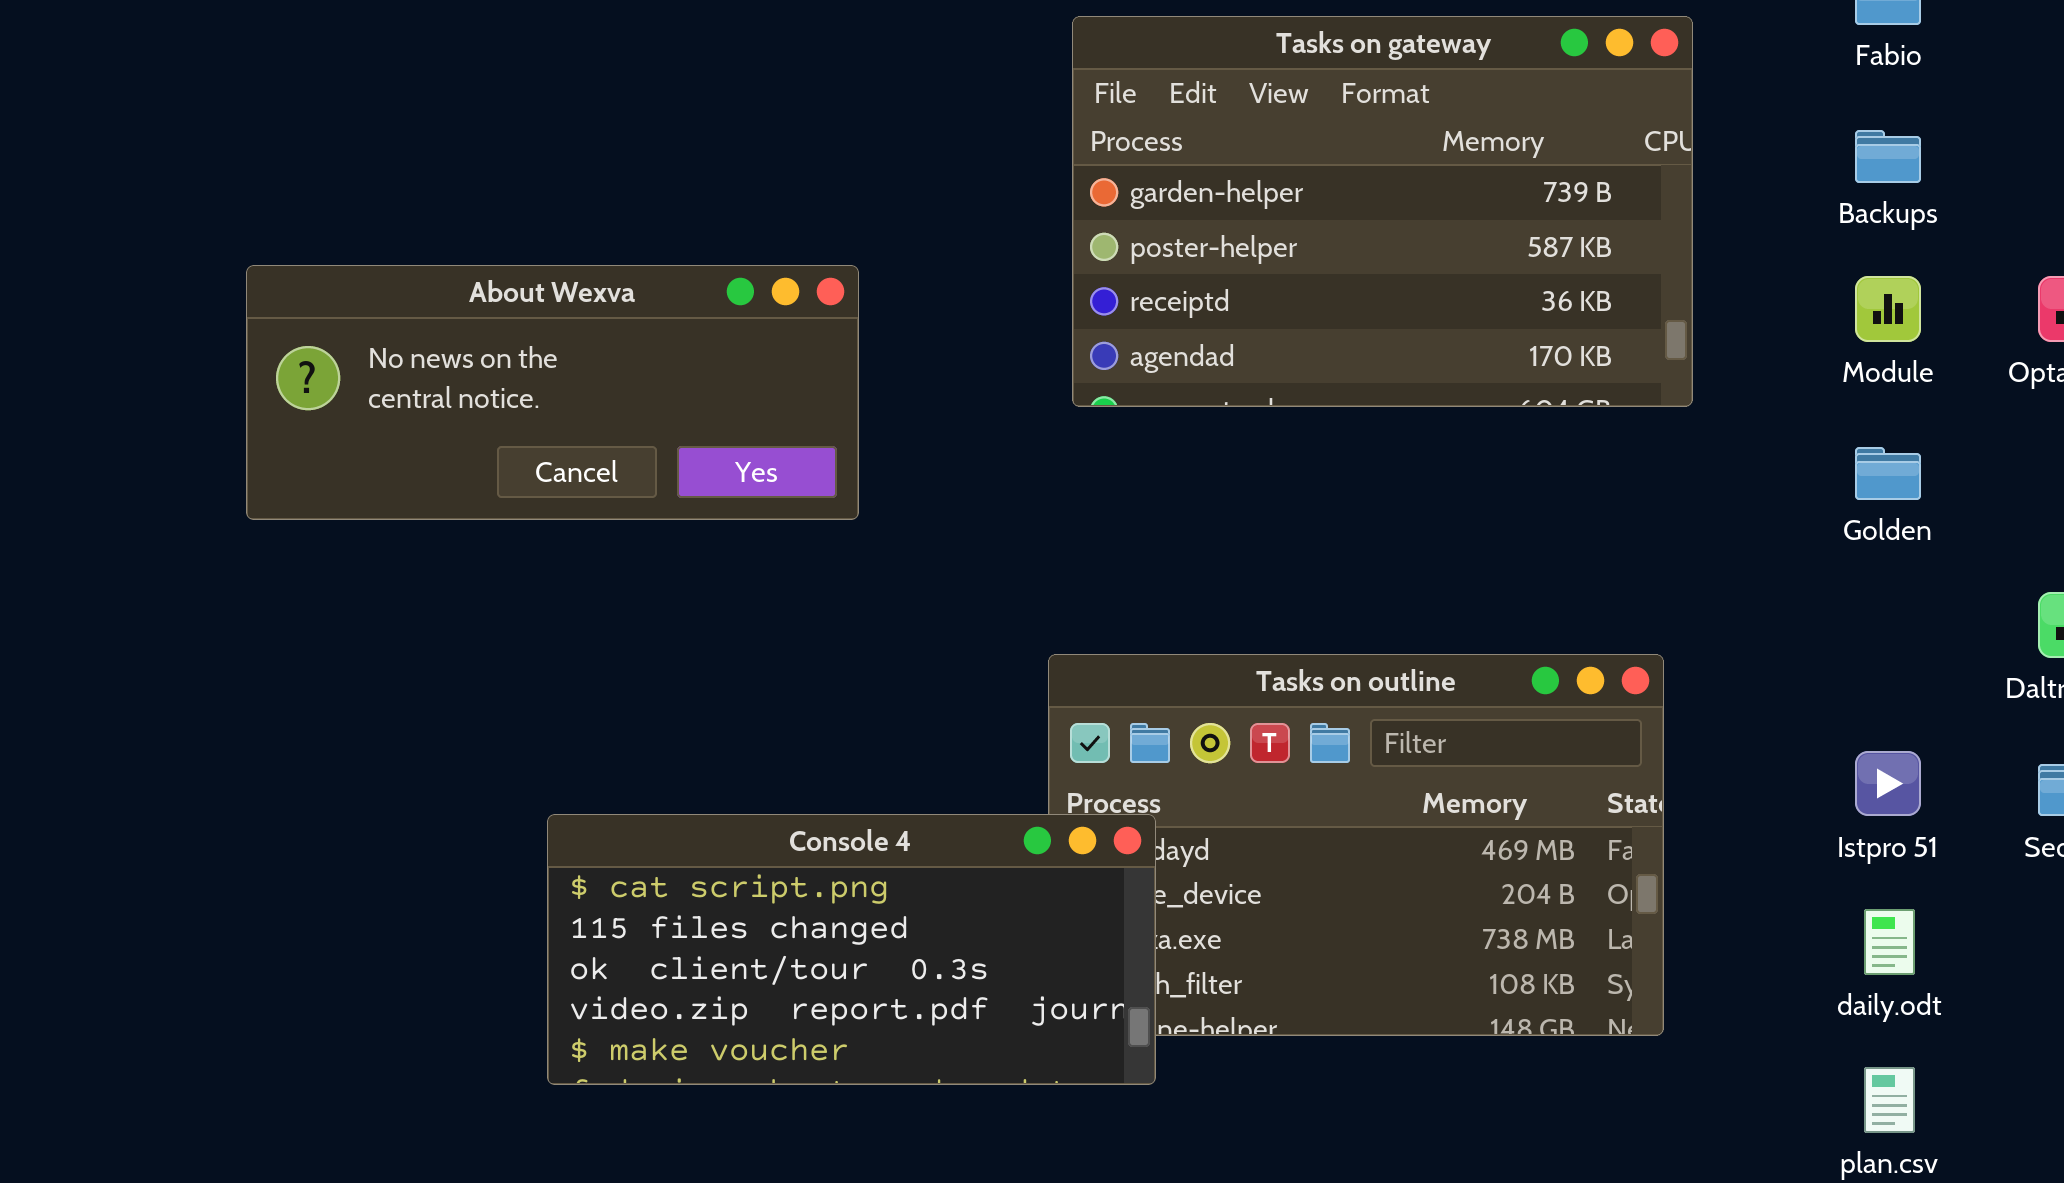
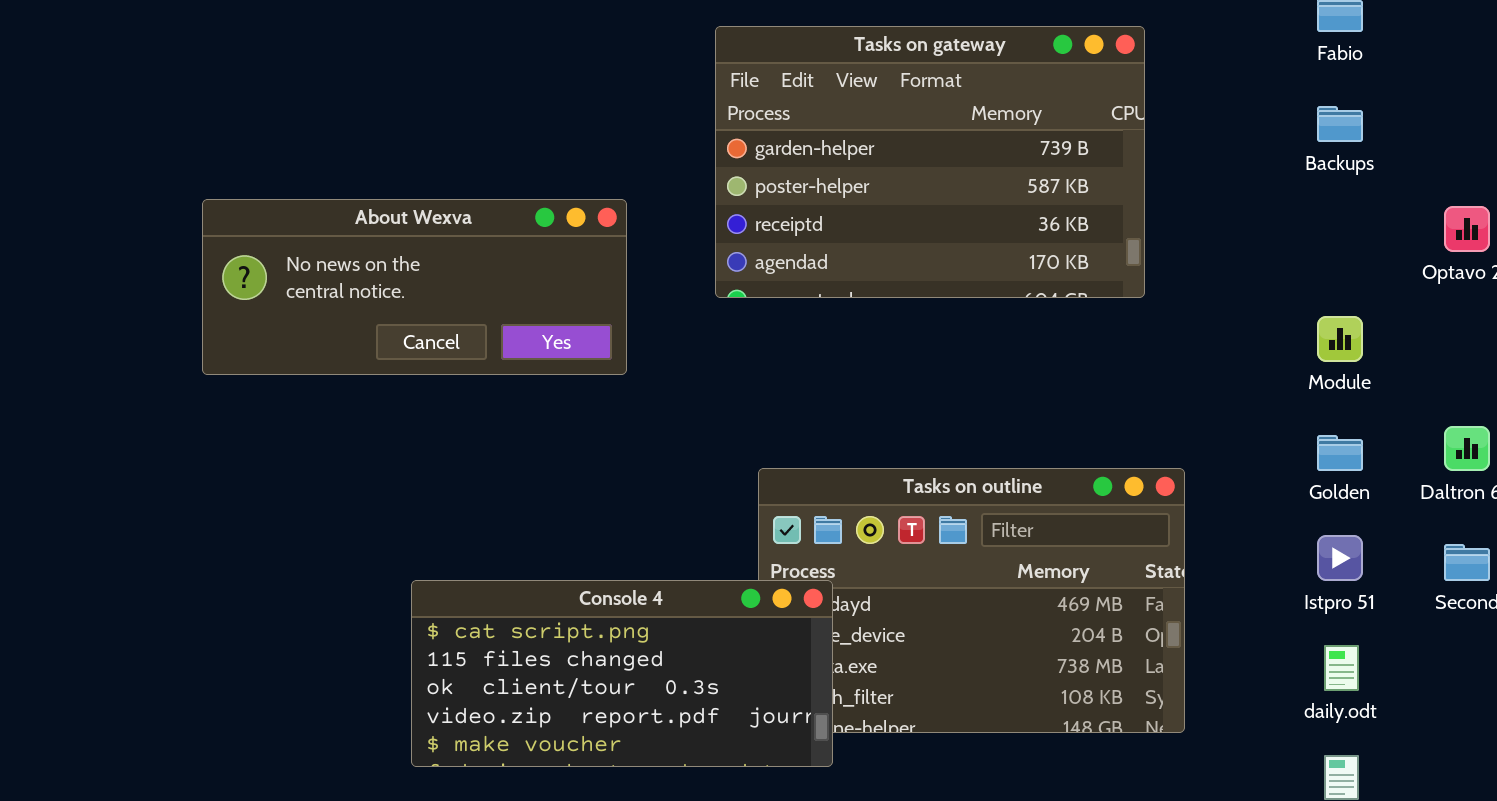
Tasks on gateway: [1072,16,1693,407] -> [715,26,1145,298], moved
Module: [1855,276,1921,342] -> [1317,316,1363,362], moved
Golden: [1855,447,1921,500] -> [1317,435,1363,471], moved

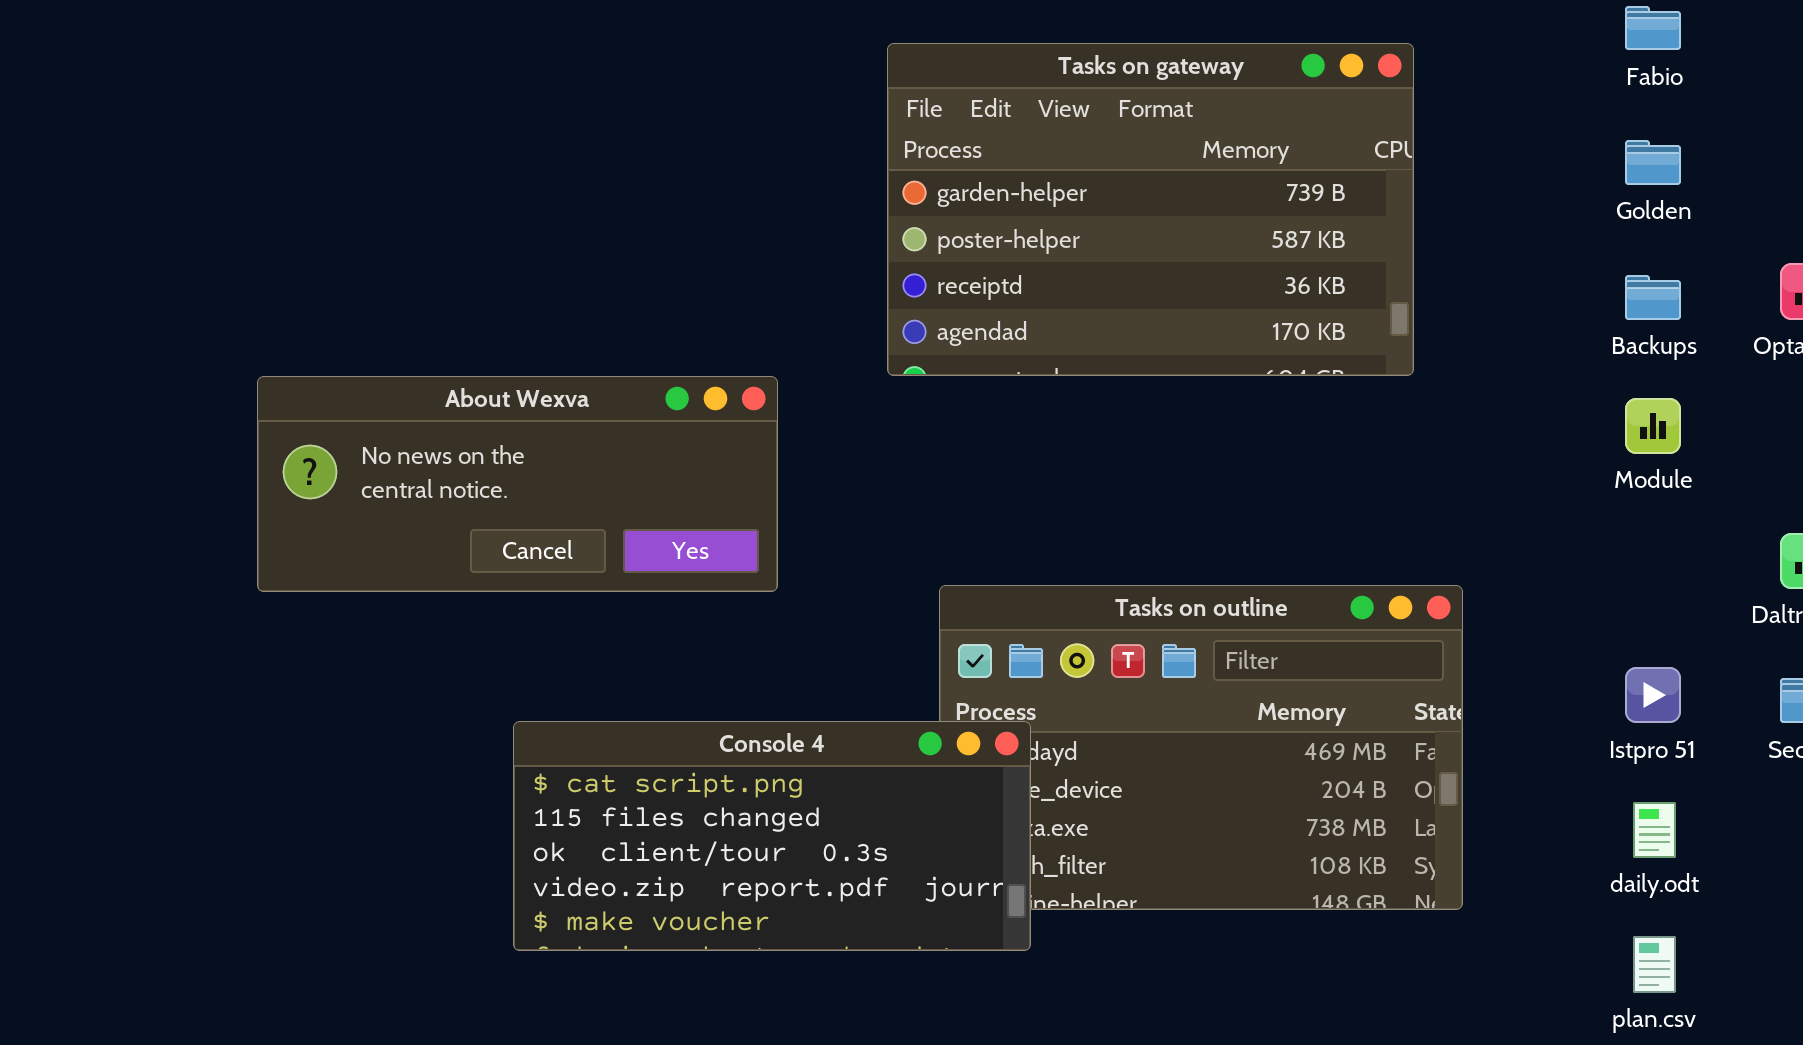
Backups: [1317,106,1363,142] -> [1625,275,1681,320], moved
About Wexva: [202,199,627,375] -> [257,376,778,592], moved
Golden: [1317,435,1363,471] -> [1625,140,1681,185], moved

